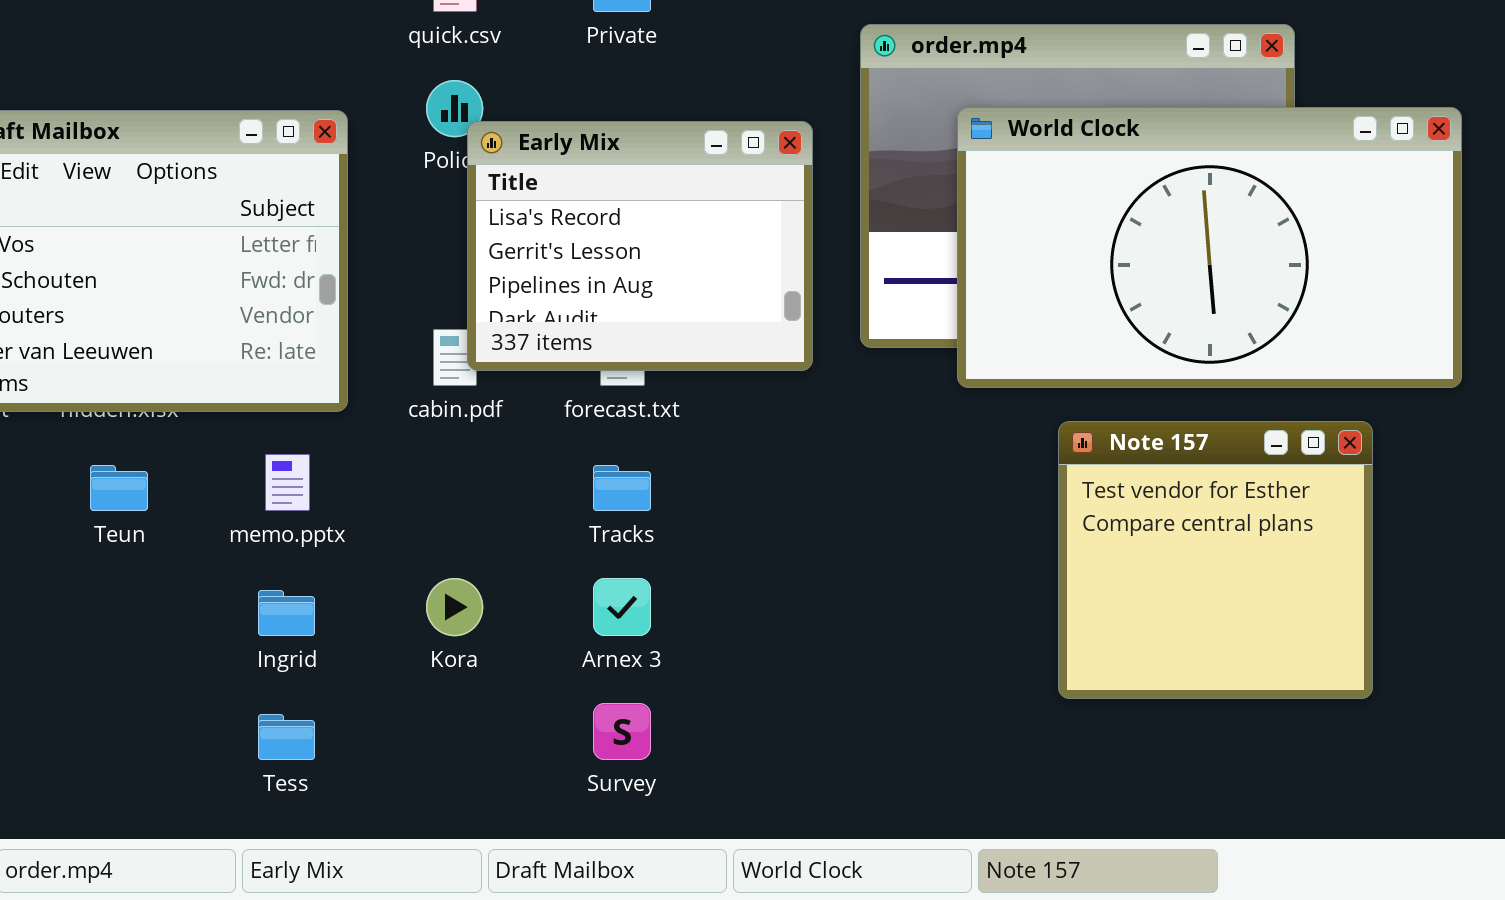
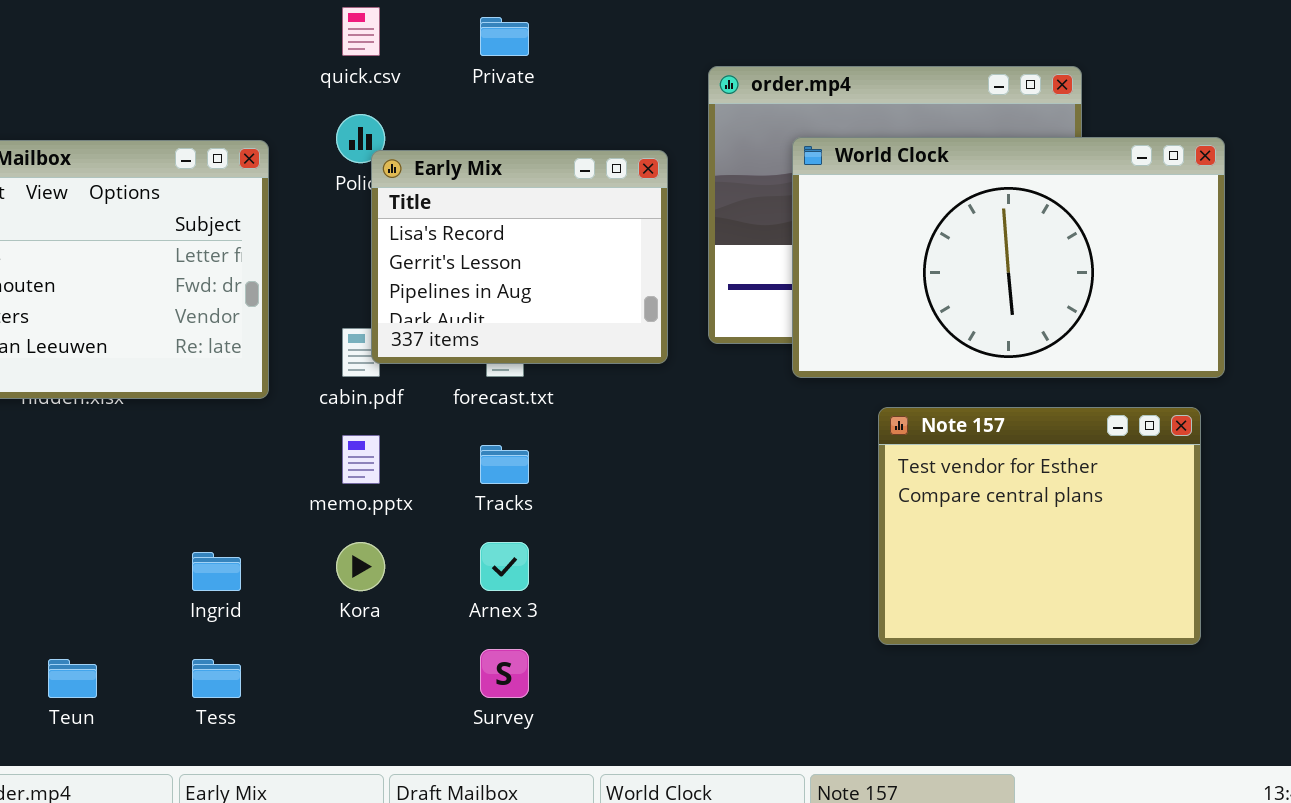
Note 157: [1058,421,1373,699] -> [878,407,1201,645], resized
memo.pptx: [265,454,310,511] -> [342,435,380,484], moved
Teun: [90,465,148,511] -> [48,659,97,698], moved

